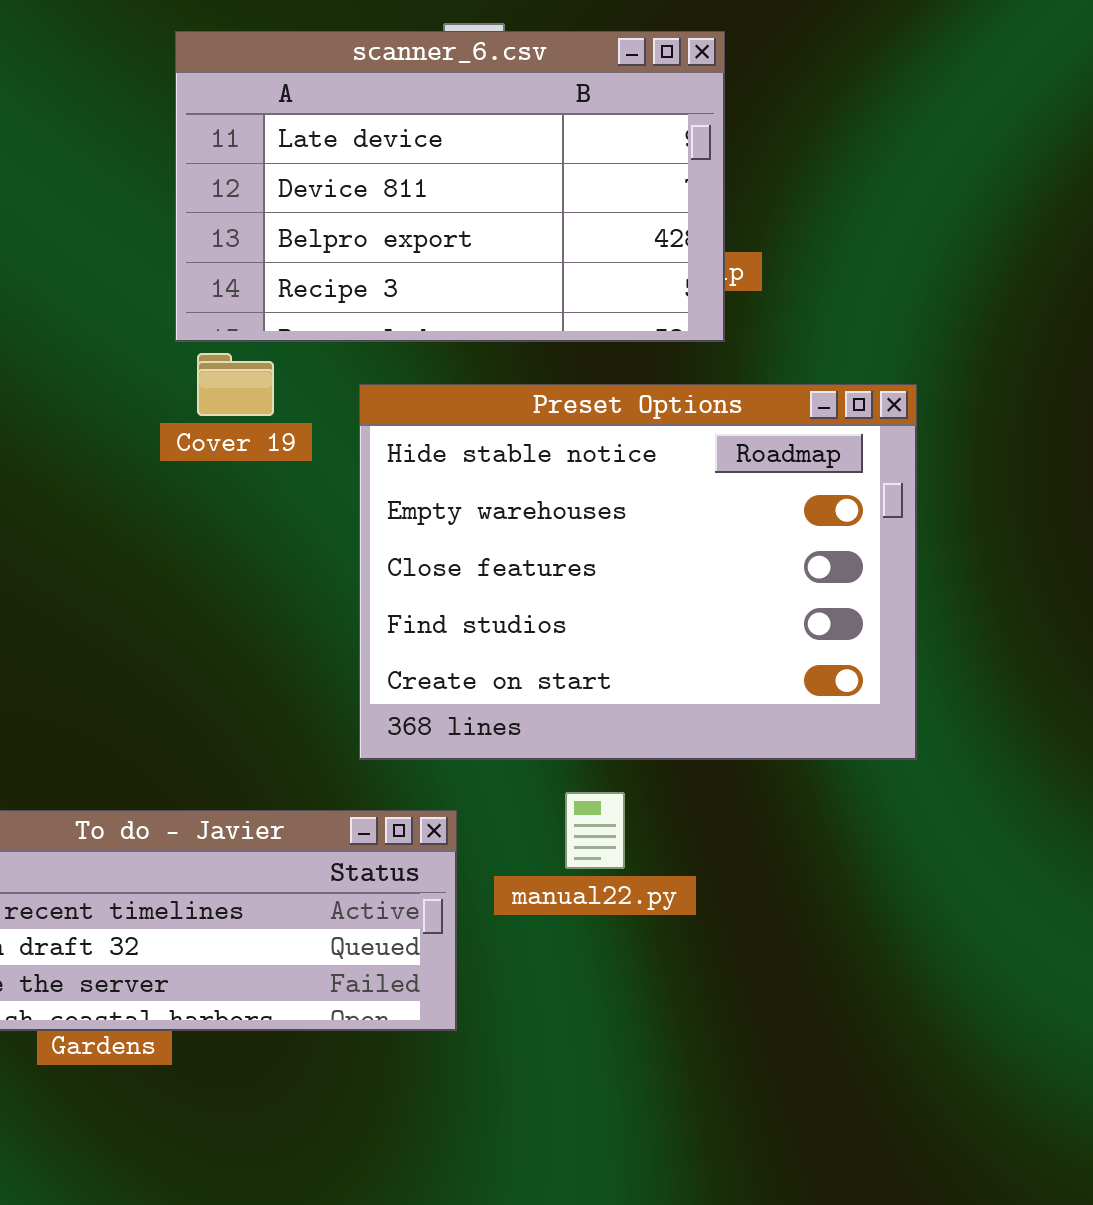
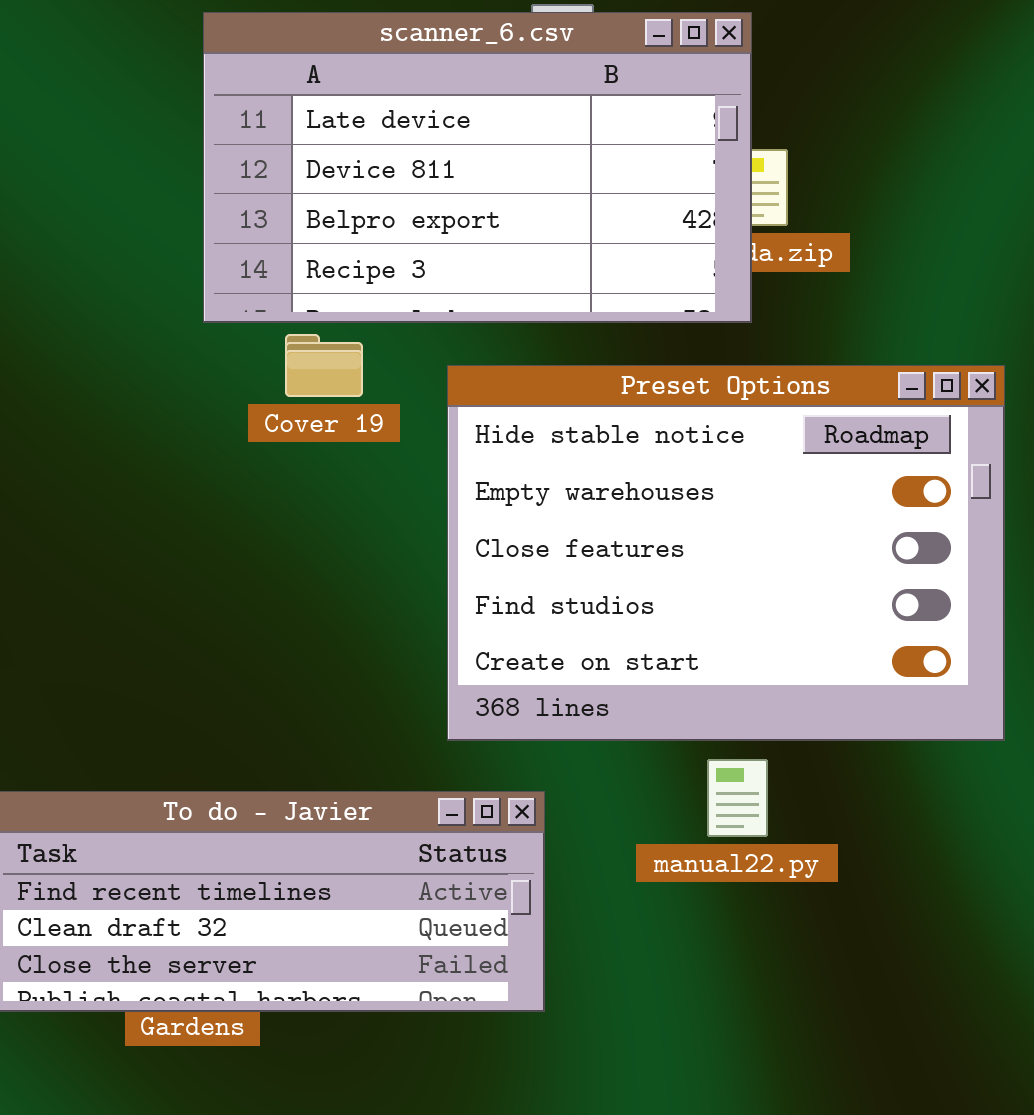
scanner_6.csv: [175,31,725,342] -> [203,12,752,323], moved
manual22.py: [565,792,625,869] -> [707,759,768,837], moved

